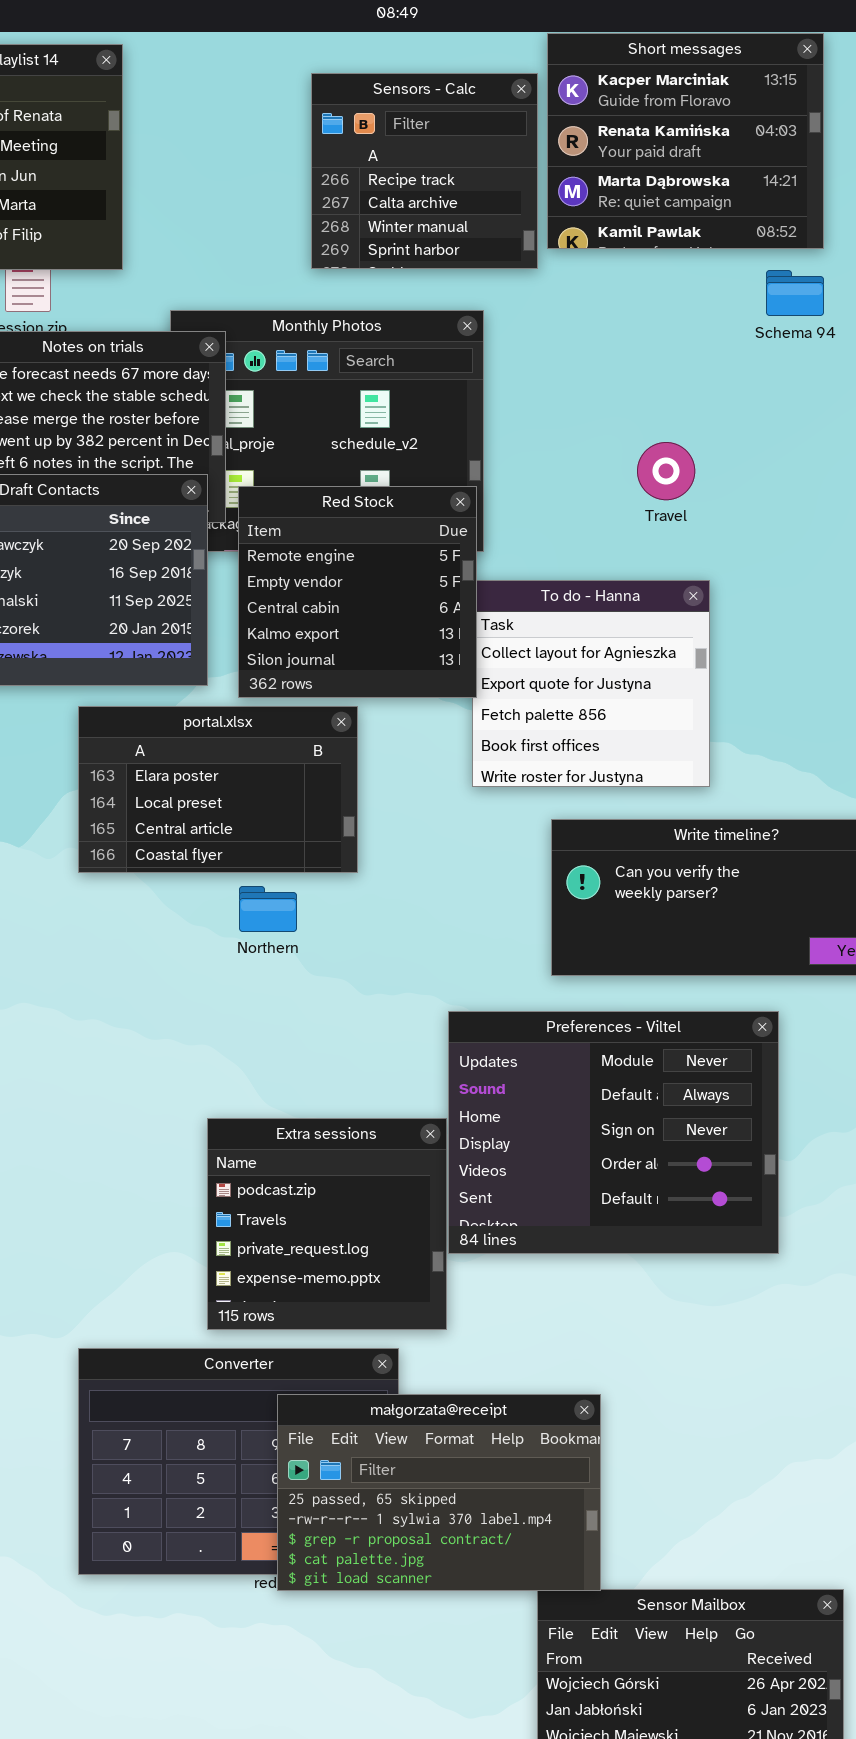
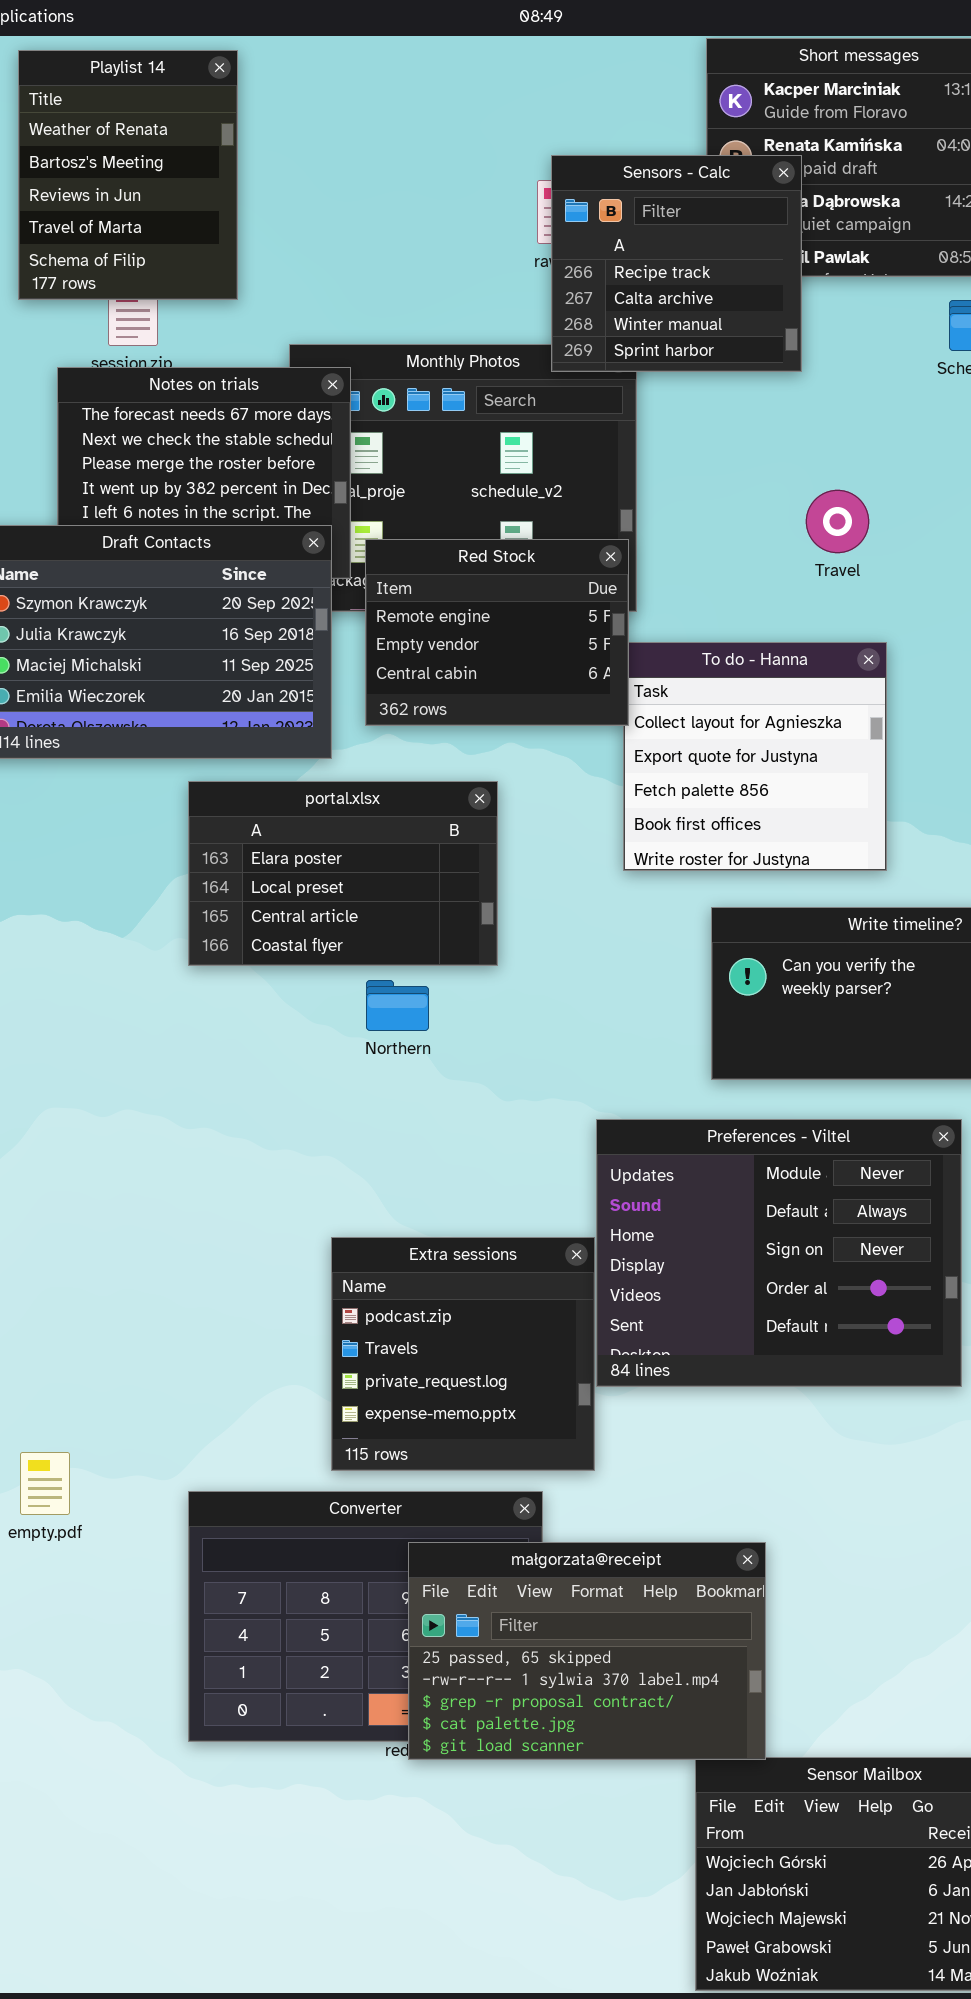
Sensors - Calc: [311,73,538,269] -> [551,155,802,372], moved
Red Stock: [238,486,477,698] -> [365,539,629,726], resized

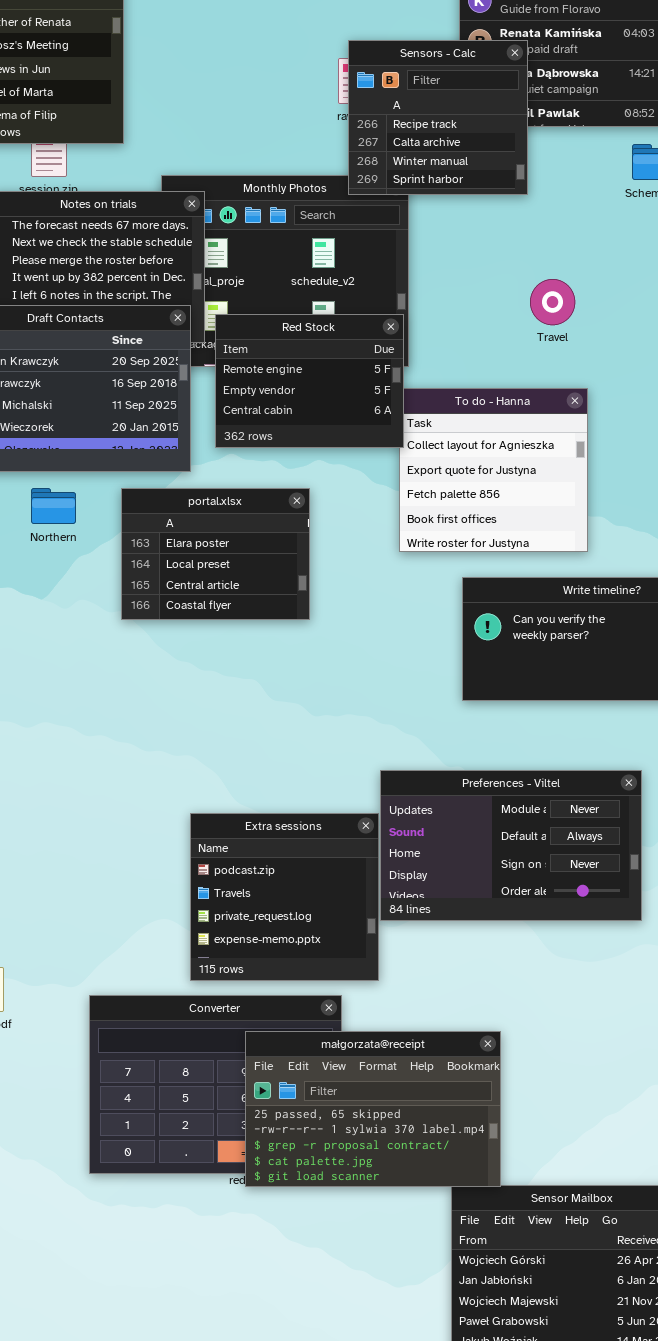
portal.xlsx: [188,781,498,966] -> [121,488,310,620], resized
Northern: [366,980,429,1031] -> [31,488,76,524], moved
Preferences - Viltel: [596,1119,962,1387] -> [380,770,642,921], resized

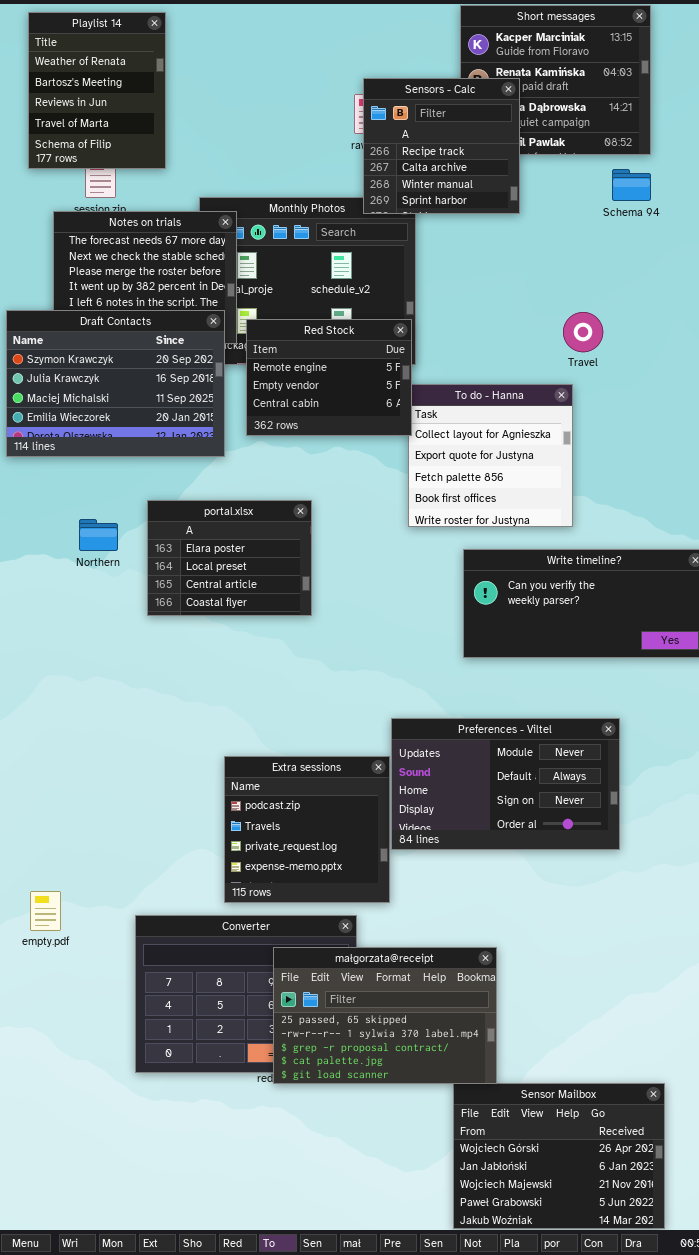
Travel: [530,279,575,325] -> [563,312,603,352], moved
Northern: [31,488,76,524] -> [79,519,118,551], moved
portal.xlsx: [121,488,310,620] -> [147,500,312,616], moved

